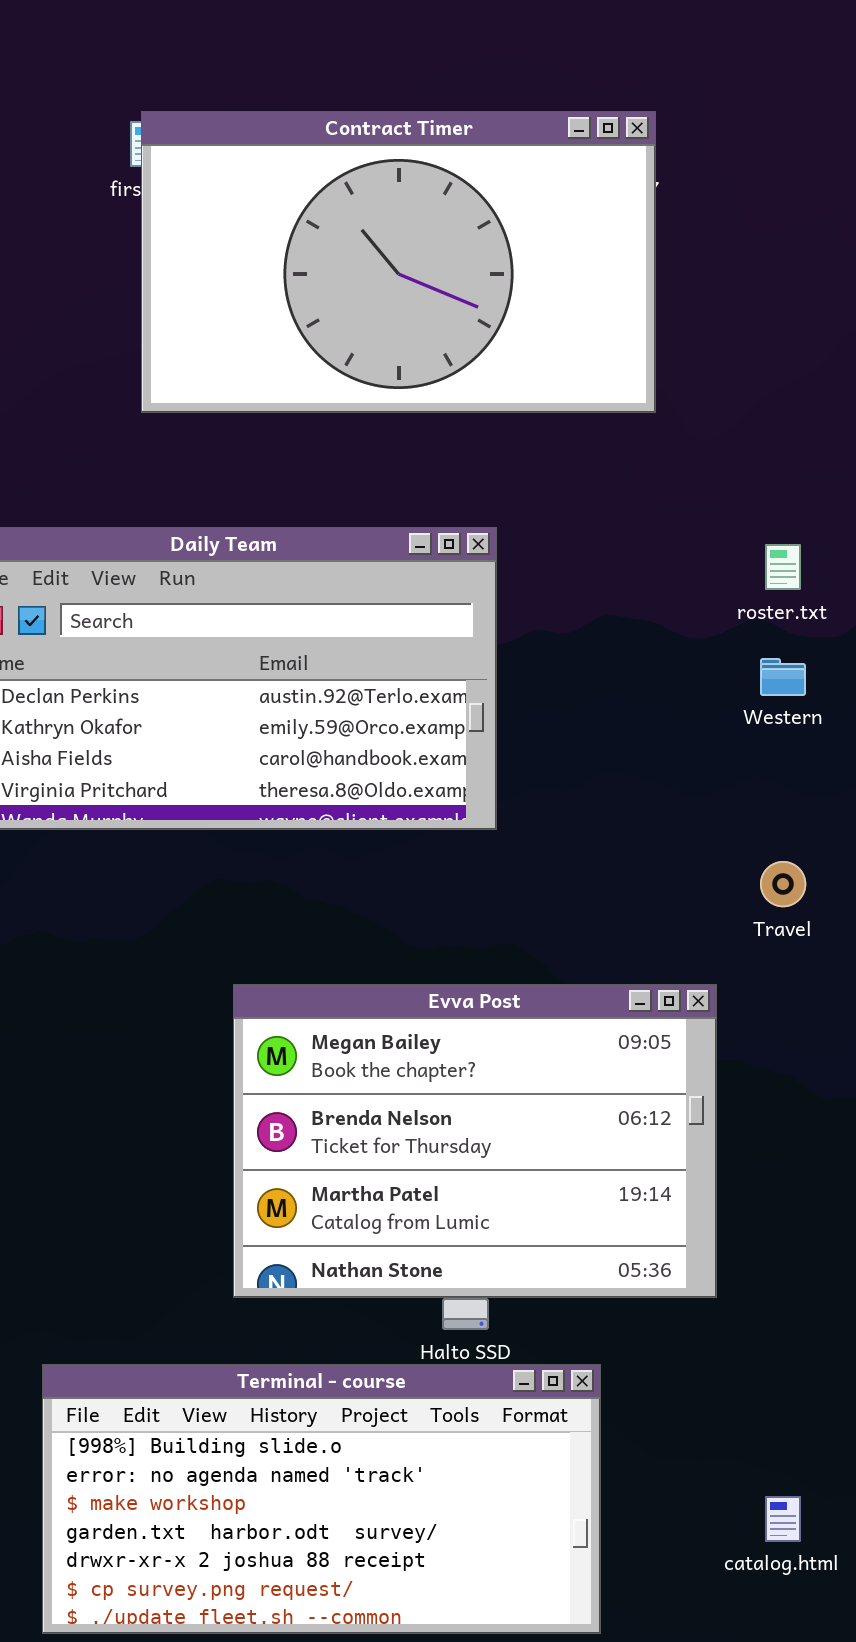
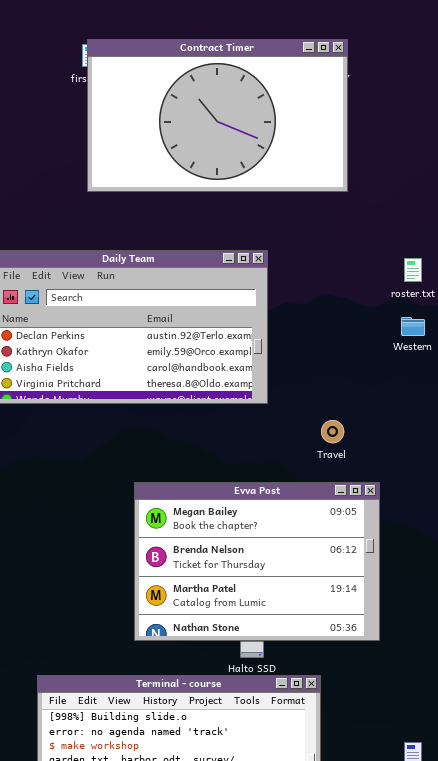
Travel: [760,861,806,907] -> [321,420,344,443], moved

